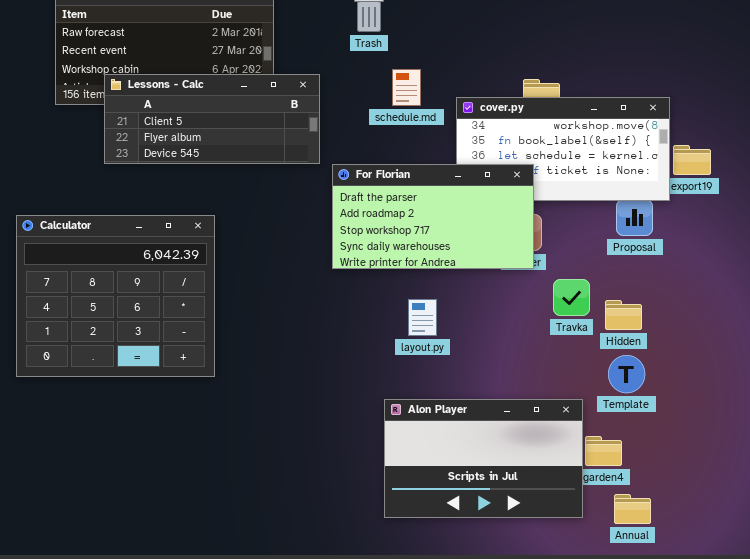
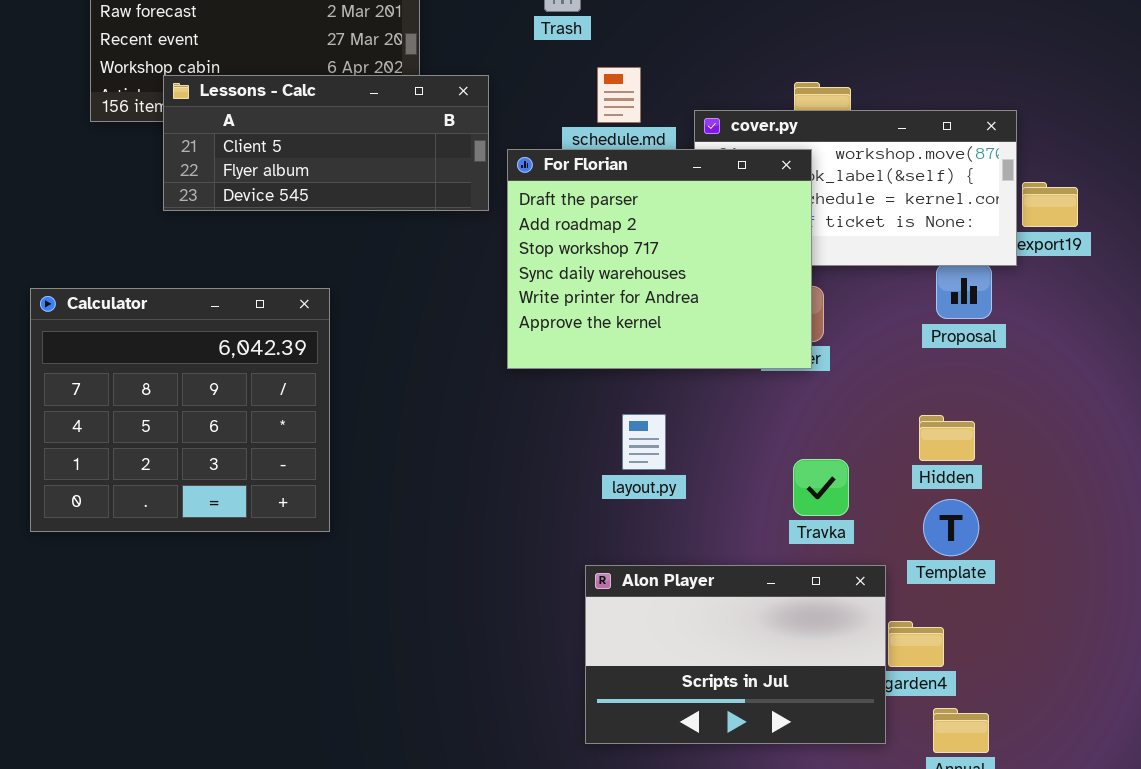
For Florian: [332,164,534,269] -> [507,149,812,369], resized
Travka: [553,279,590,316] -> [793,459,849,516], moved

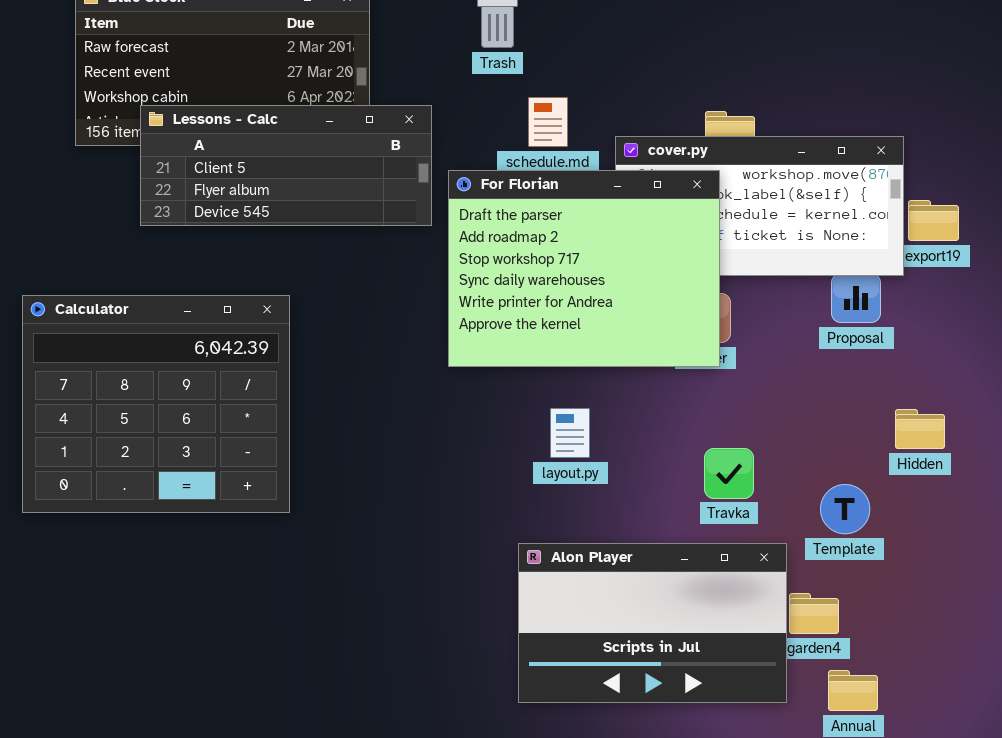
Hidden: [919,415,975,461] -> [895,409,945,449], moved

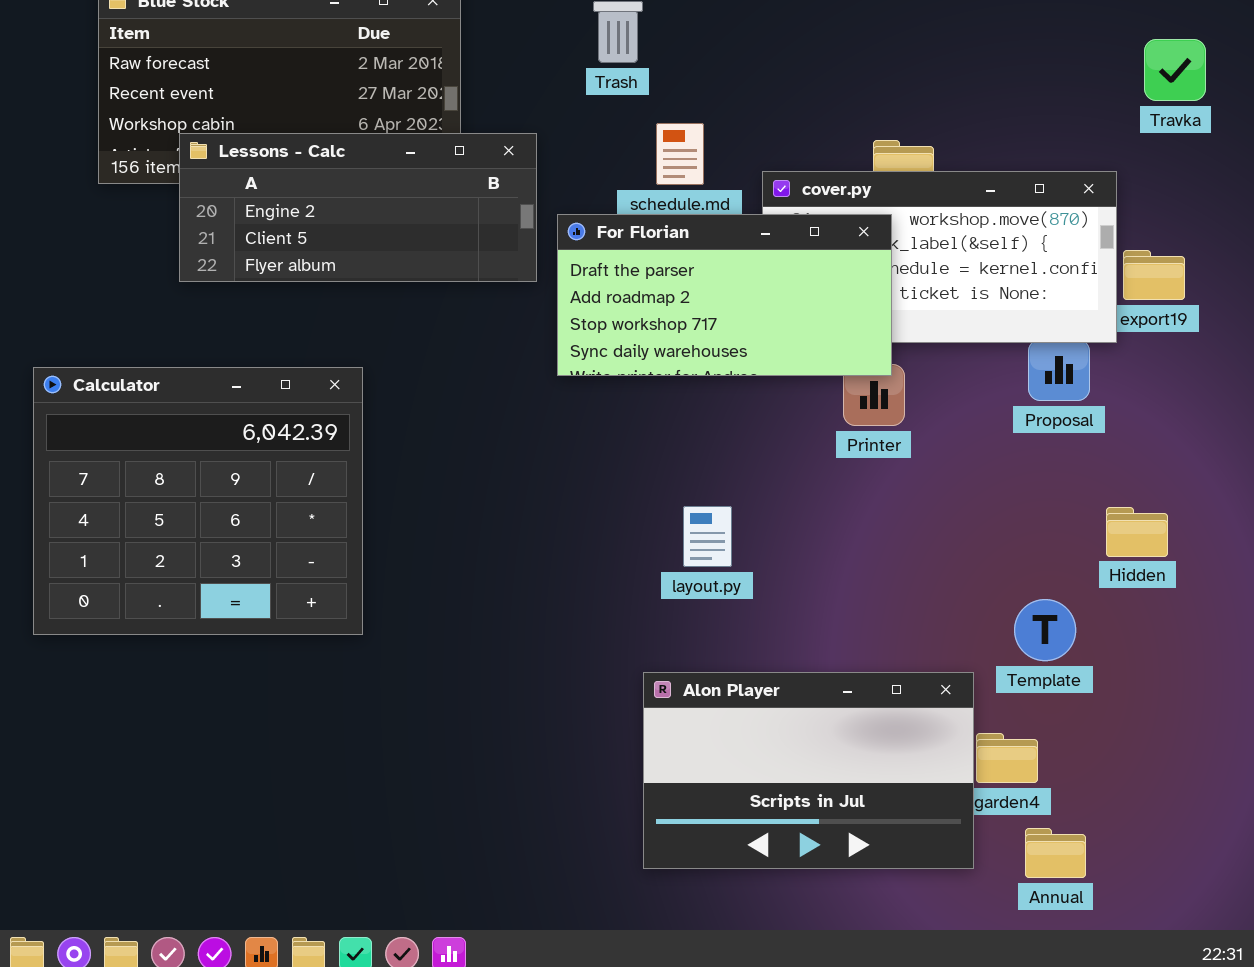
Lessons - Calc: [140,105,432,226] -> [179,133,537,282], scrolled up 1 row
For Florian: [448,170,720,367] -> [557,214,892,376], resized
Travka: [704,448,754,499] -> [1144,39,1206,101], moved

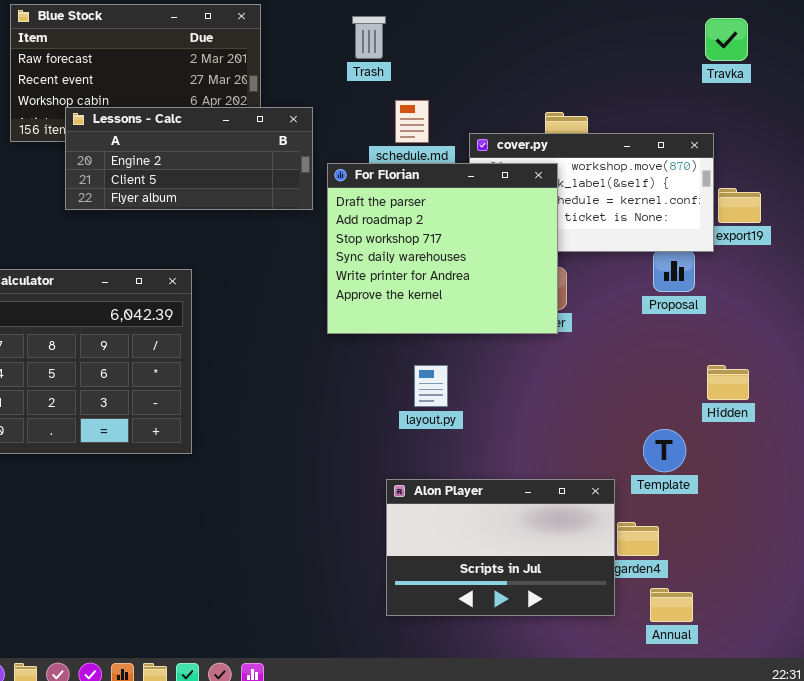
Travka: [1144,39,1206,101] -> [705,18,748,61], moved
For Florian: [557,214,892,376] -> [327,163,558,334], resized

